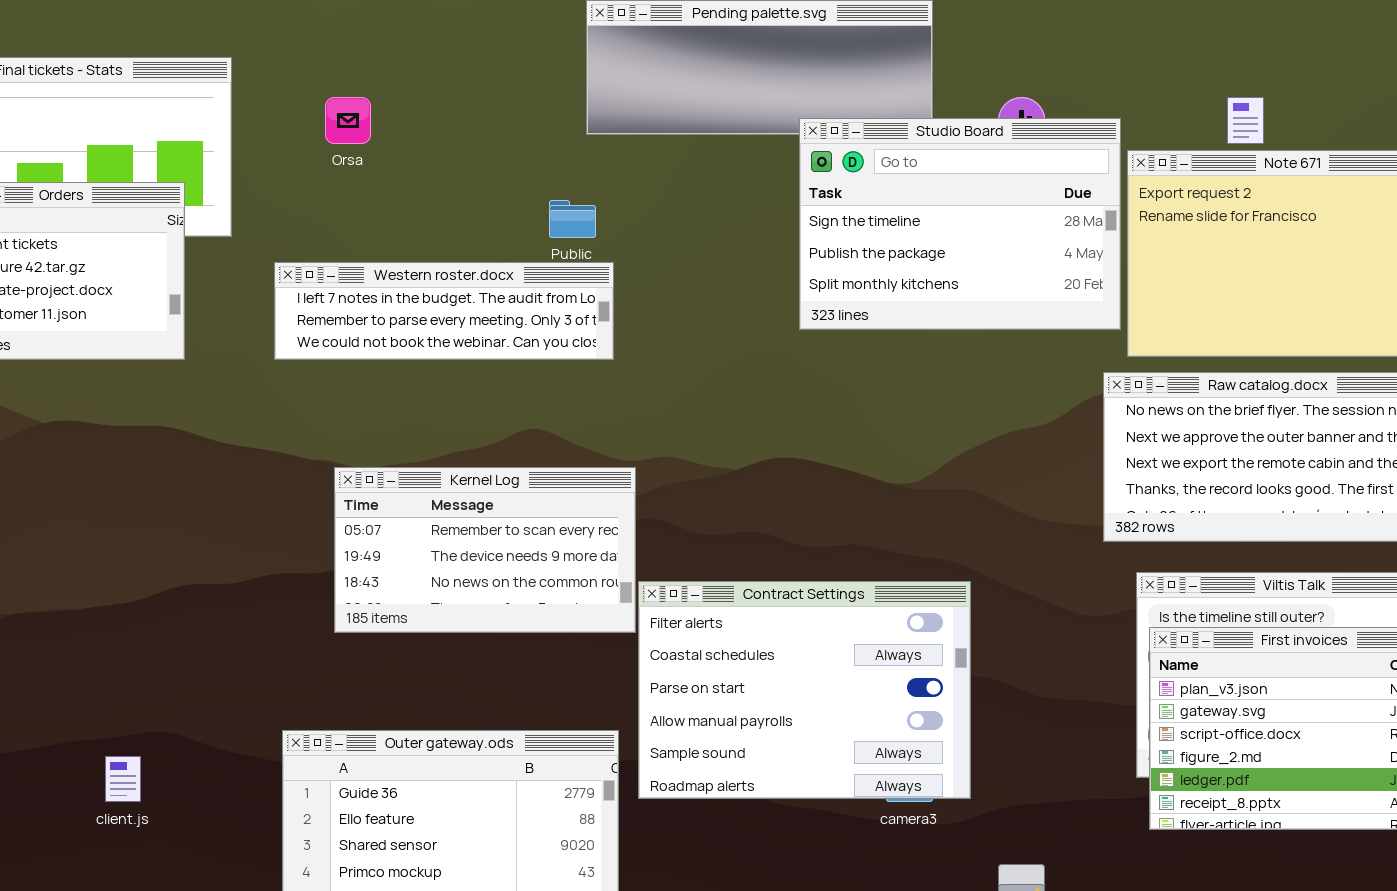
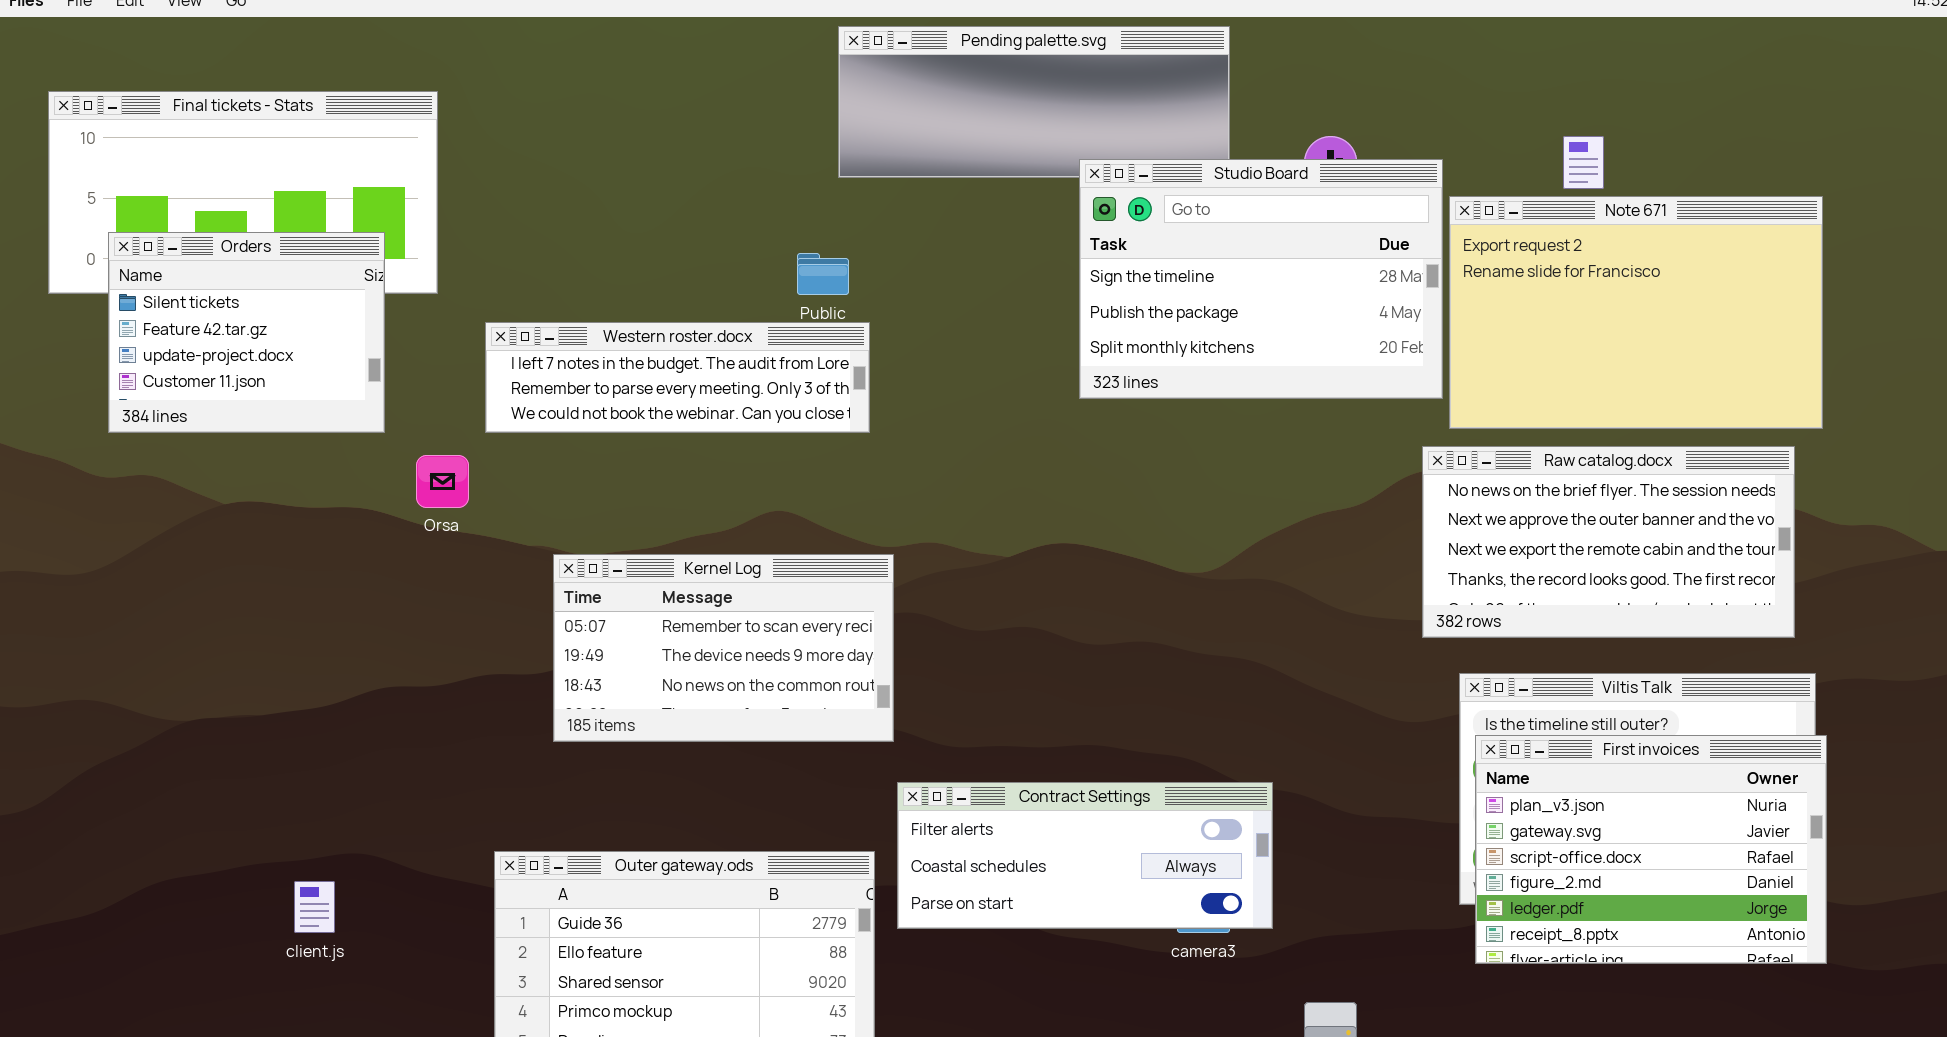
Orsa: [325,97,371,144] -> [416,455,469,508], moved
Contract Settings: [638,581,971,799] -> [897,782,1273,929], resized

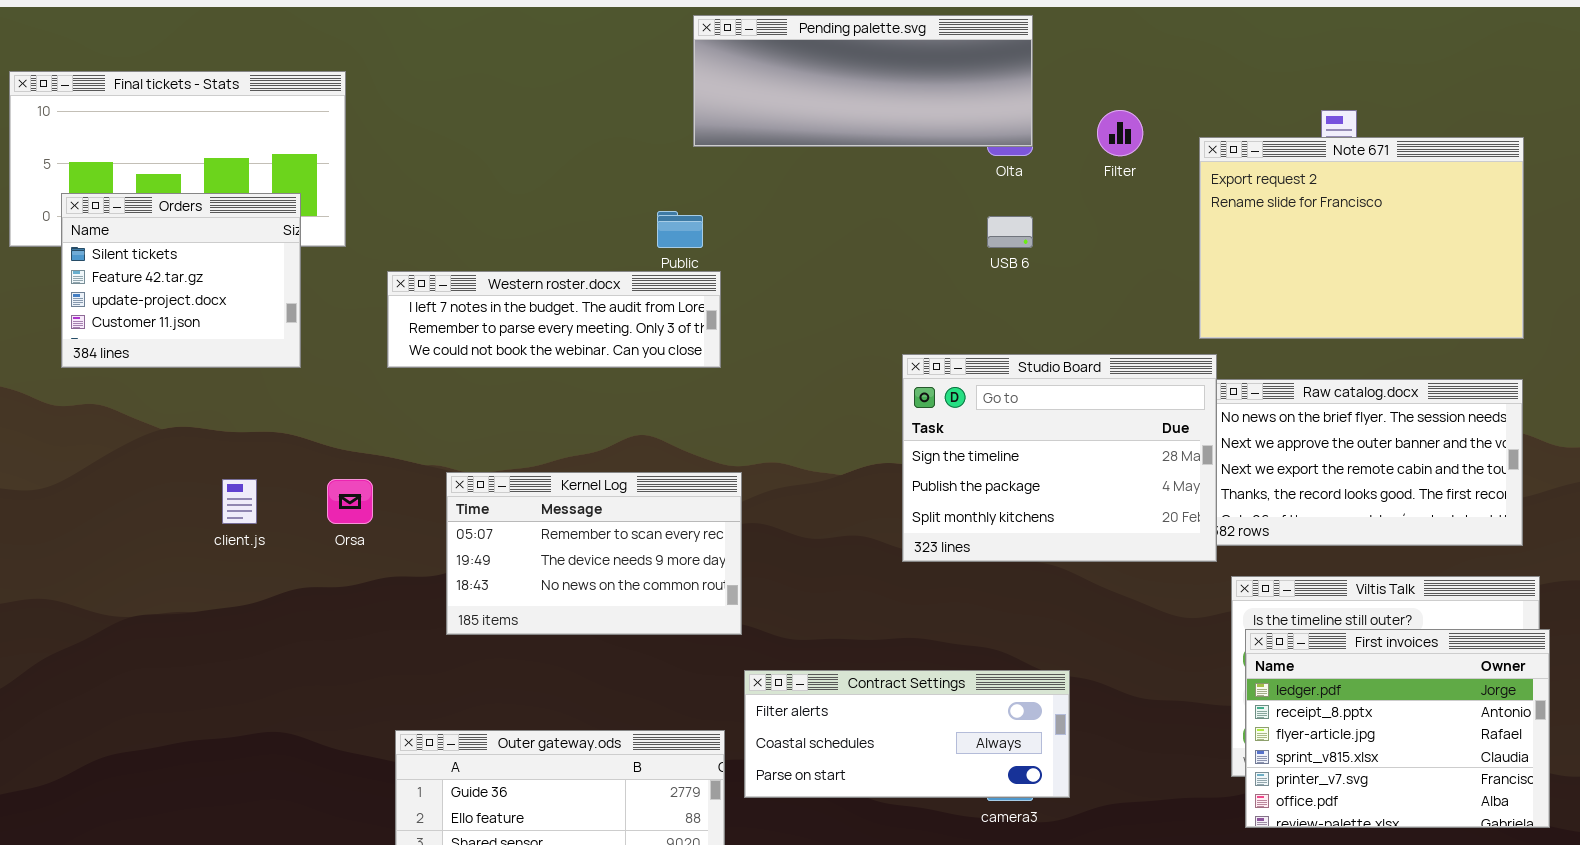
Studio Board: [1079,159,1443,399] -> [902,354,1217,562], moved
Note 671: [1449,196,1823,429] -> [1199,137,1524,339], moved
Orsa: [416,455,469,508] -> [327,479,373,524], moved
First invoices: [1475,735,1827,964] -> [1245,629,1550,828], scrolled down 4 rows
client.js: [294,881,335,933] -> [222,479,257,524], moved

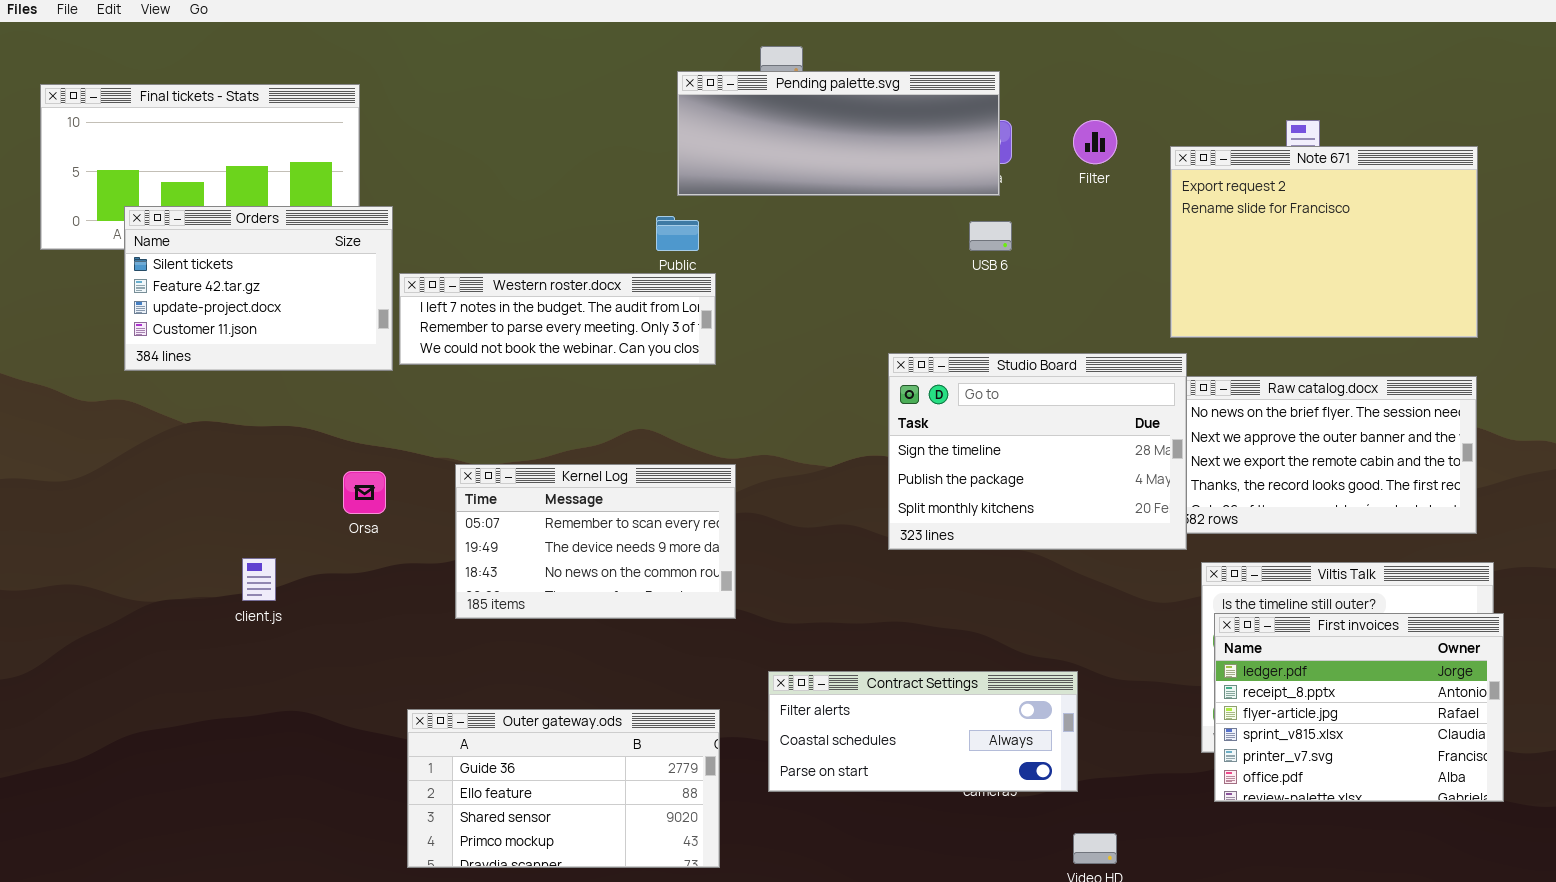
Pending palette.svg: [693,15,1033,147] -> [677,71,1000,196], moved
Orders: [61,193,301,368] -> [124,206,393,371], moved, resized
client.js: [222,479,257,524] -> [242,558,276,601], moved
Contract Settings: [744,670,1070,798] -> [768,671,1078,792], moved

